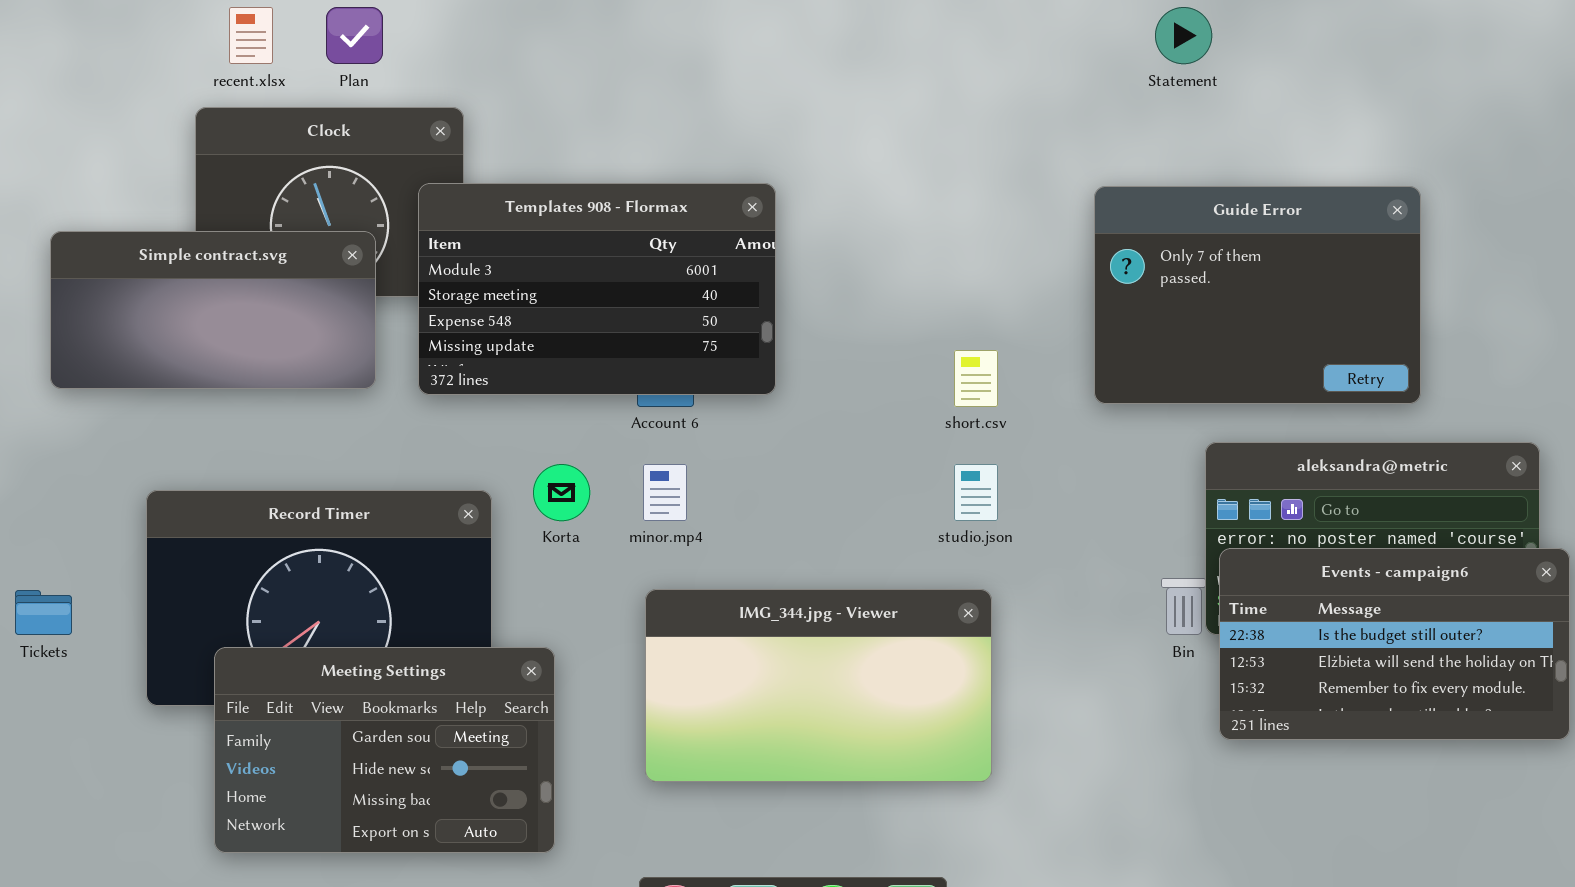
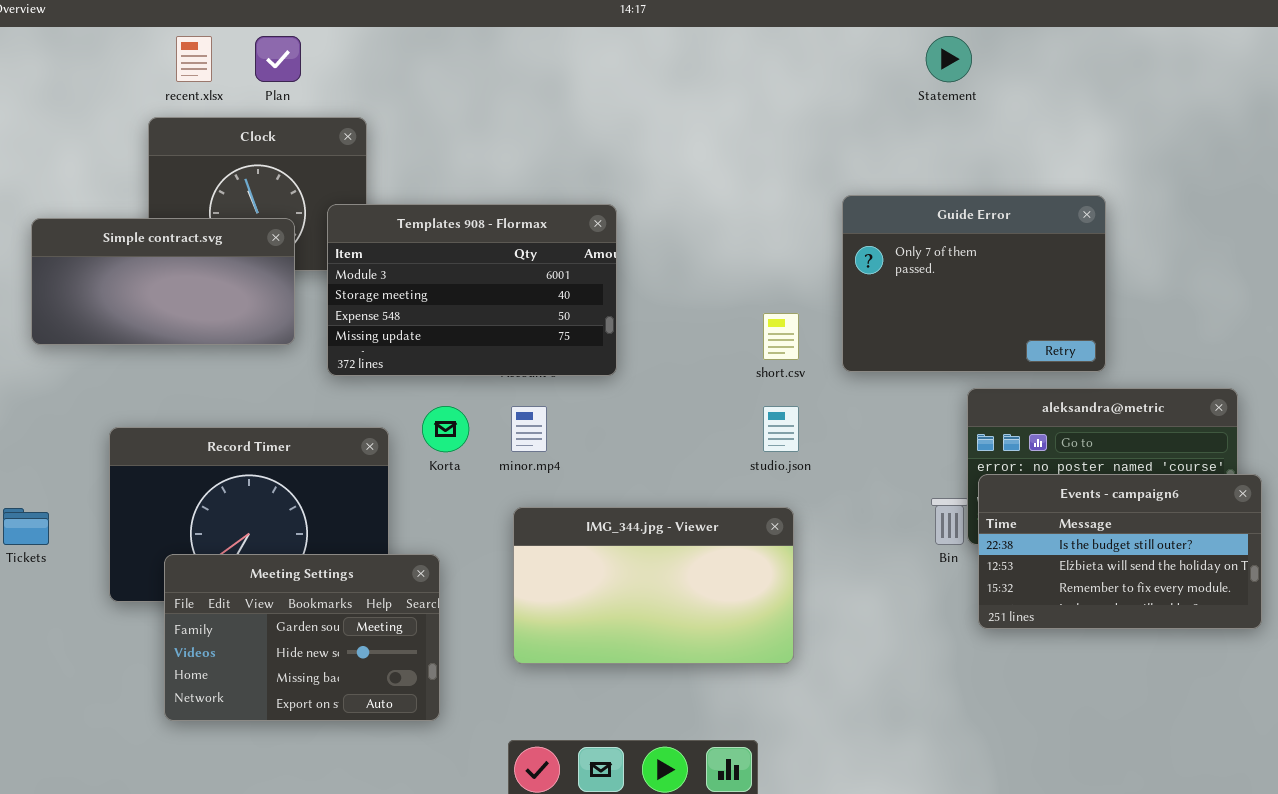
Templates 908 - Flormax: [418,183,776,395] -> [327,204,617,376], moved
Guide Error: [1094,186,1421,404] -> [842,195,1106,372], moved

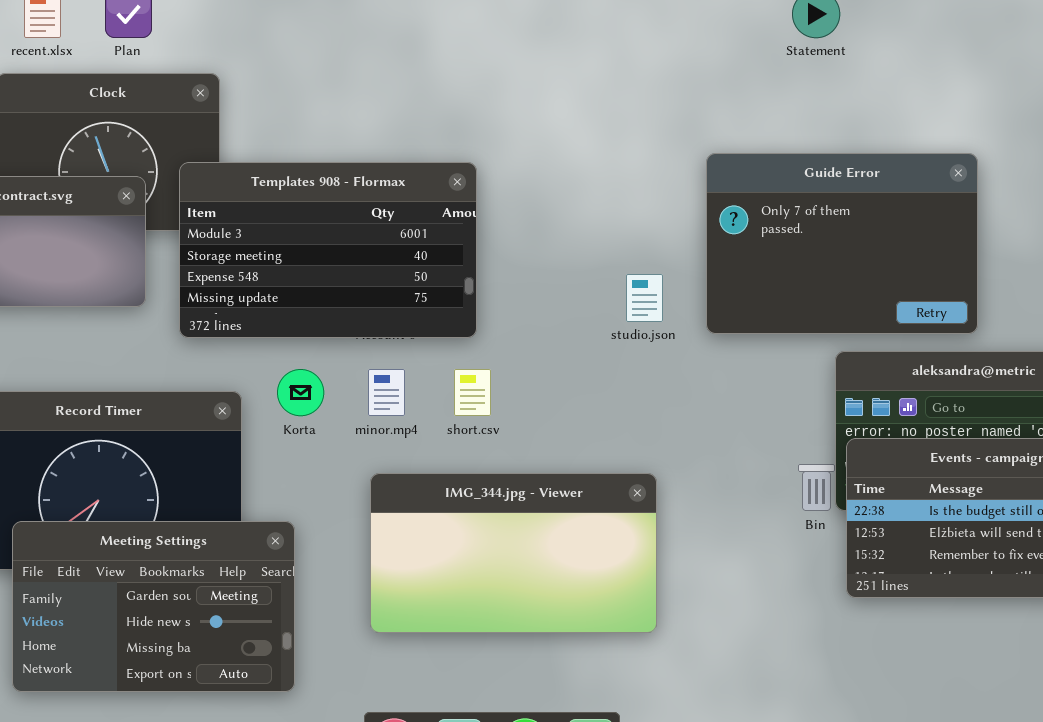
short.csv: [763,313,799,360] -> [454,369,491,416], moved
studio.json: [763,406,799,452] -> [626,274,663,322], moved

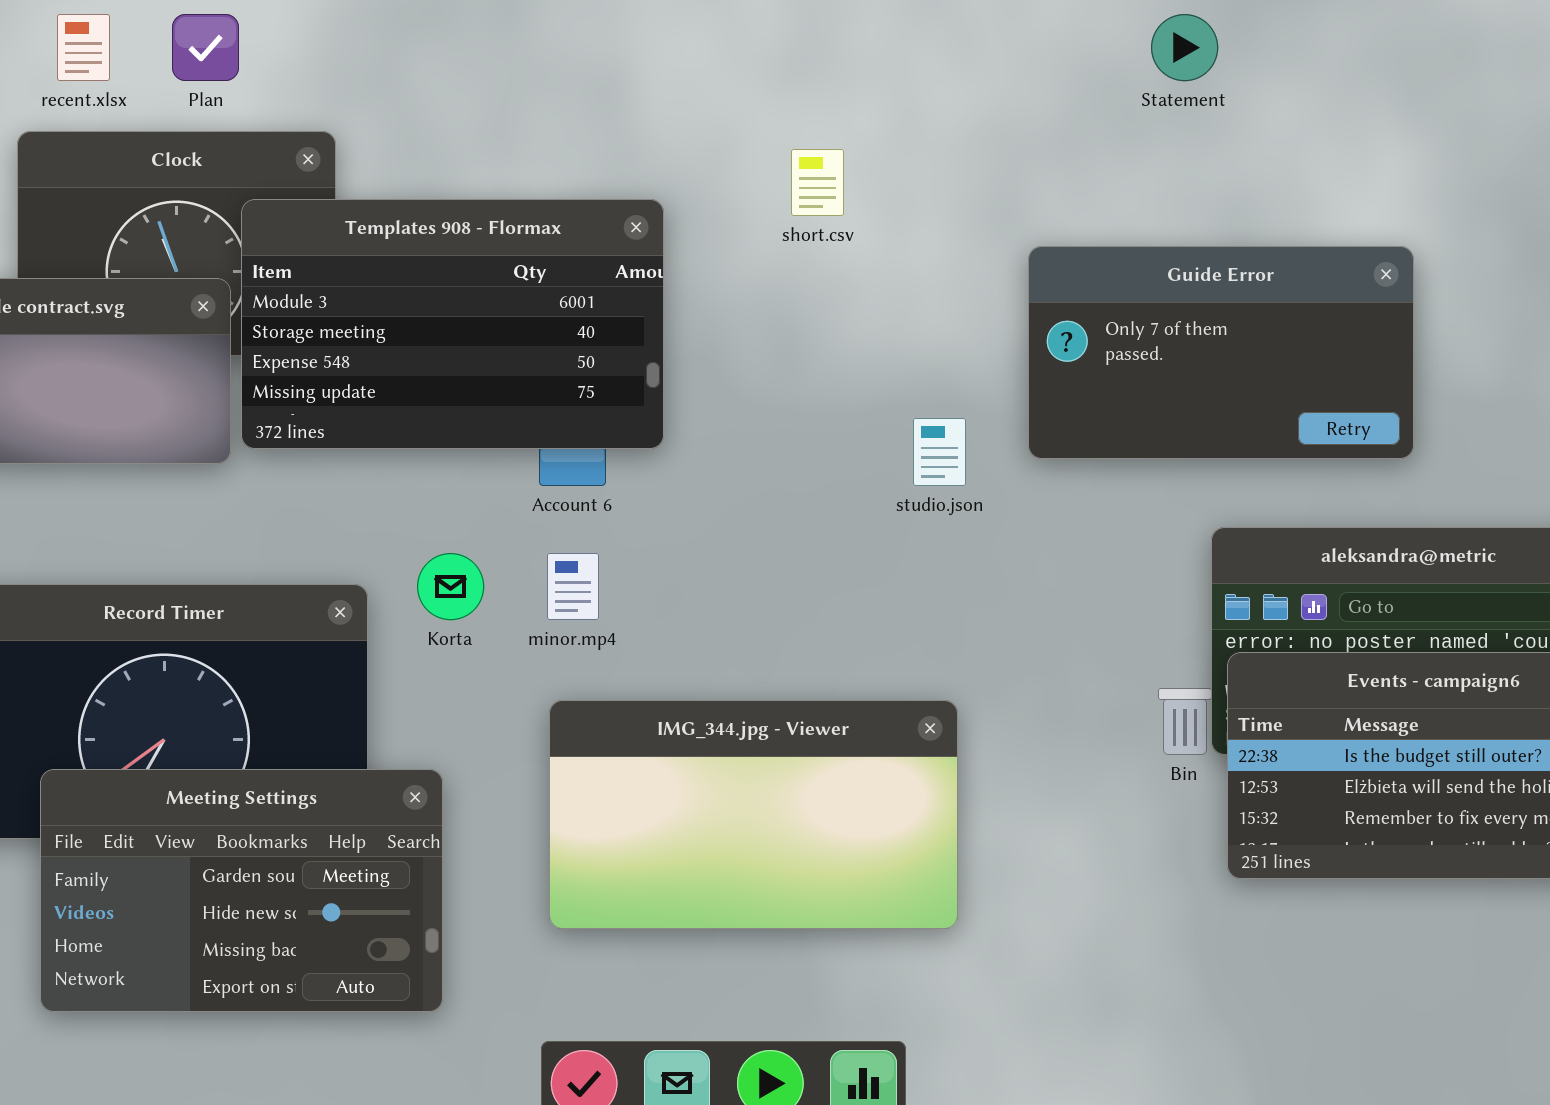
Guide Error: [706,153,978,334] -> [1028,246,1414,459], resized
Templates 908 - Flormax: [179,162,477,338] -> [241,199,664,449], moved
short.csv: [454,369,491,416] -> [791,149,844,216], moved

